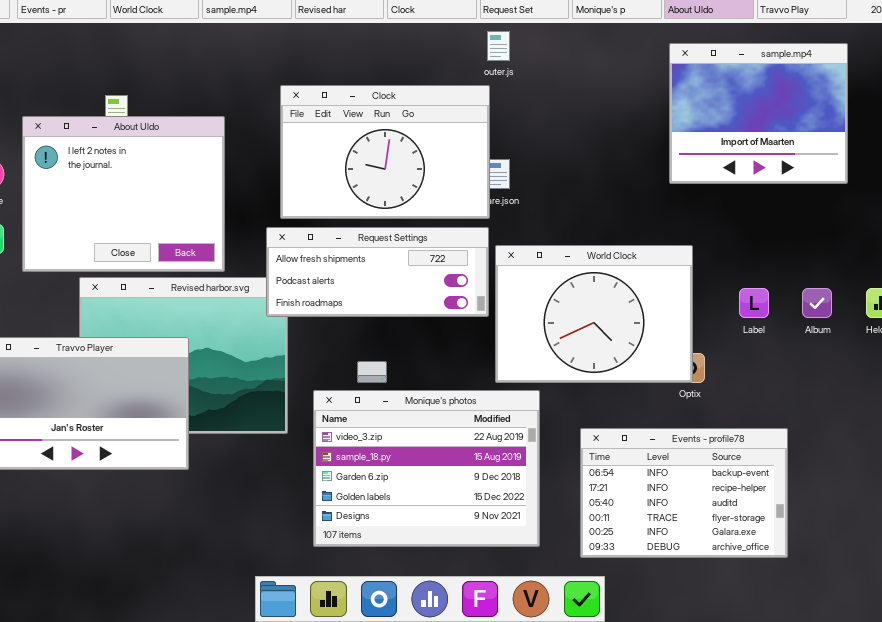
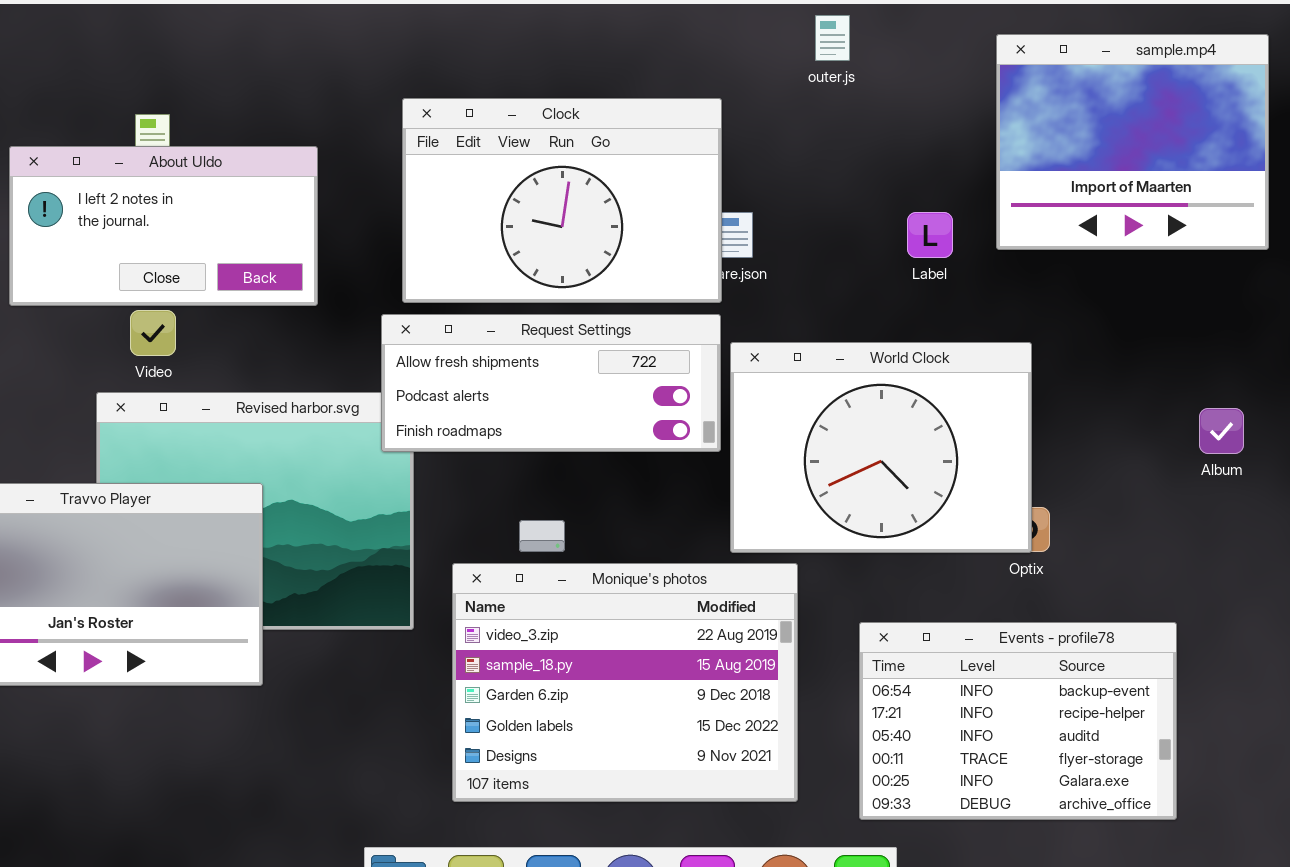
outer.js: [487,31,510,61] -> [815,15,850,61], moved
About Uldo: [22,116,225,272] -> [9,146,318,306], resized
Label: [739,288,769,318] -> [907,212,953,258], moved

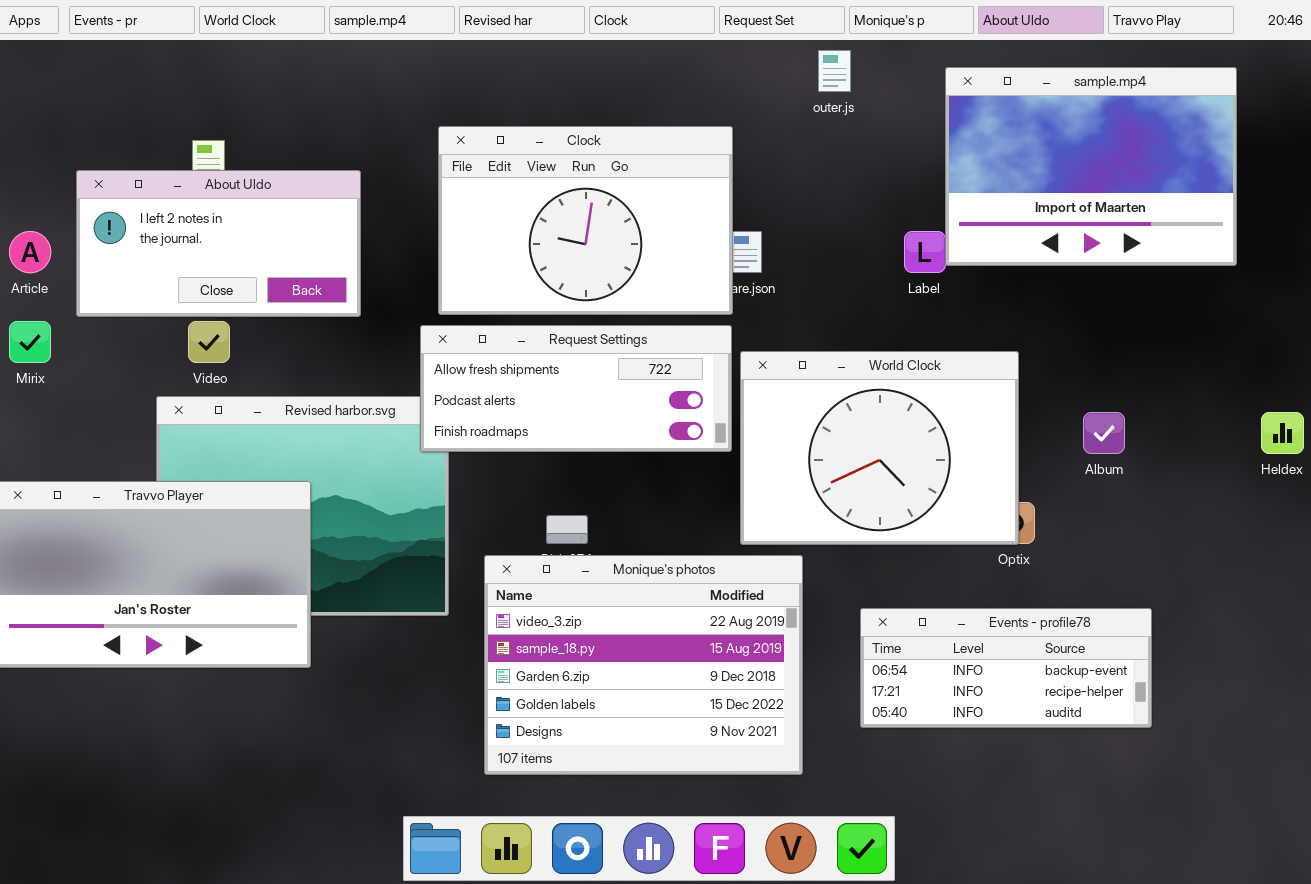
sample.mp4: [996,34,1269,250] -> [945,67,1237,266], resized
Album: [1199,408,1244,454] -> [1083,412,1125,454], moved
Events - profile78: [859,622,1177,820] -> [860,608,1152,728], resized

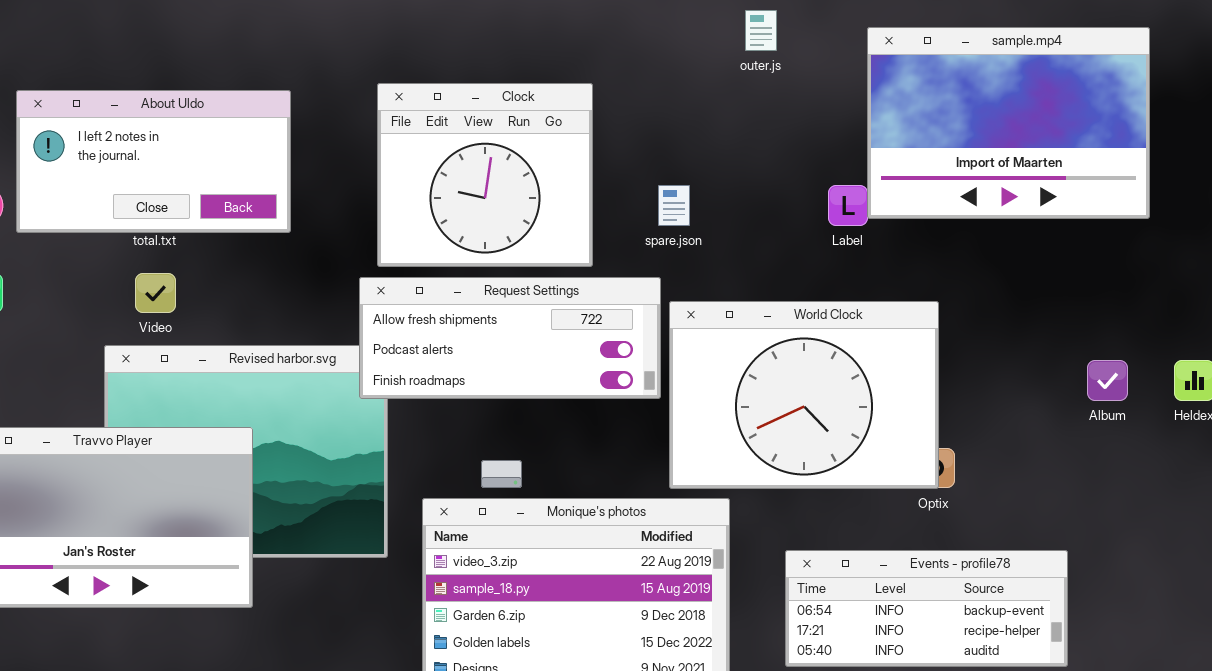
Clock: [438,126,733,315] -> [377,83,593,267], resized
About Uldo: [76,170,361,317] -> [16,90,291,233], moved
Album: [1083,412,1125,454] -> [1087,360,1128,401], moved

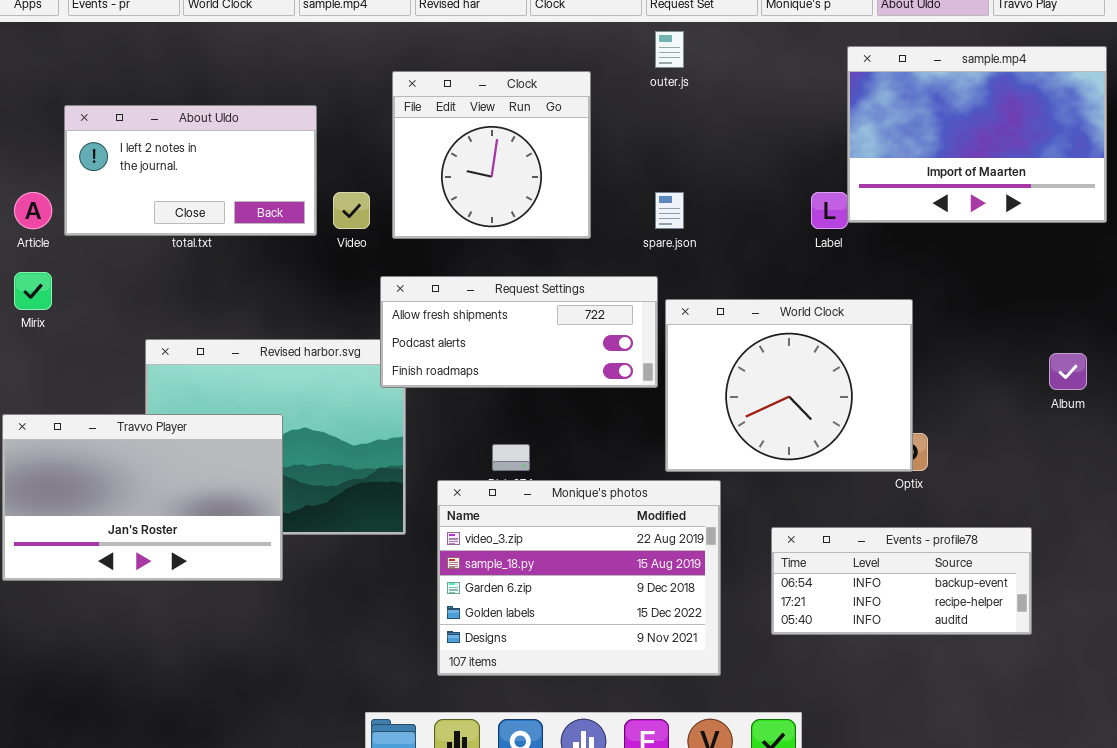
outer.js: [745,10,777,51] -> [655,31,684,68], moved
Clock: [377,83,593,267] -> [392,71,591,239], moved
Video: [135,273,176,313] -> [333,192,370,229], moved

